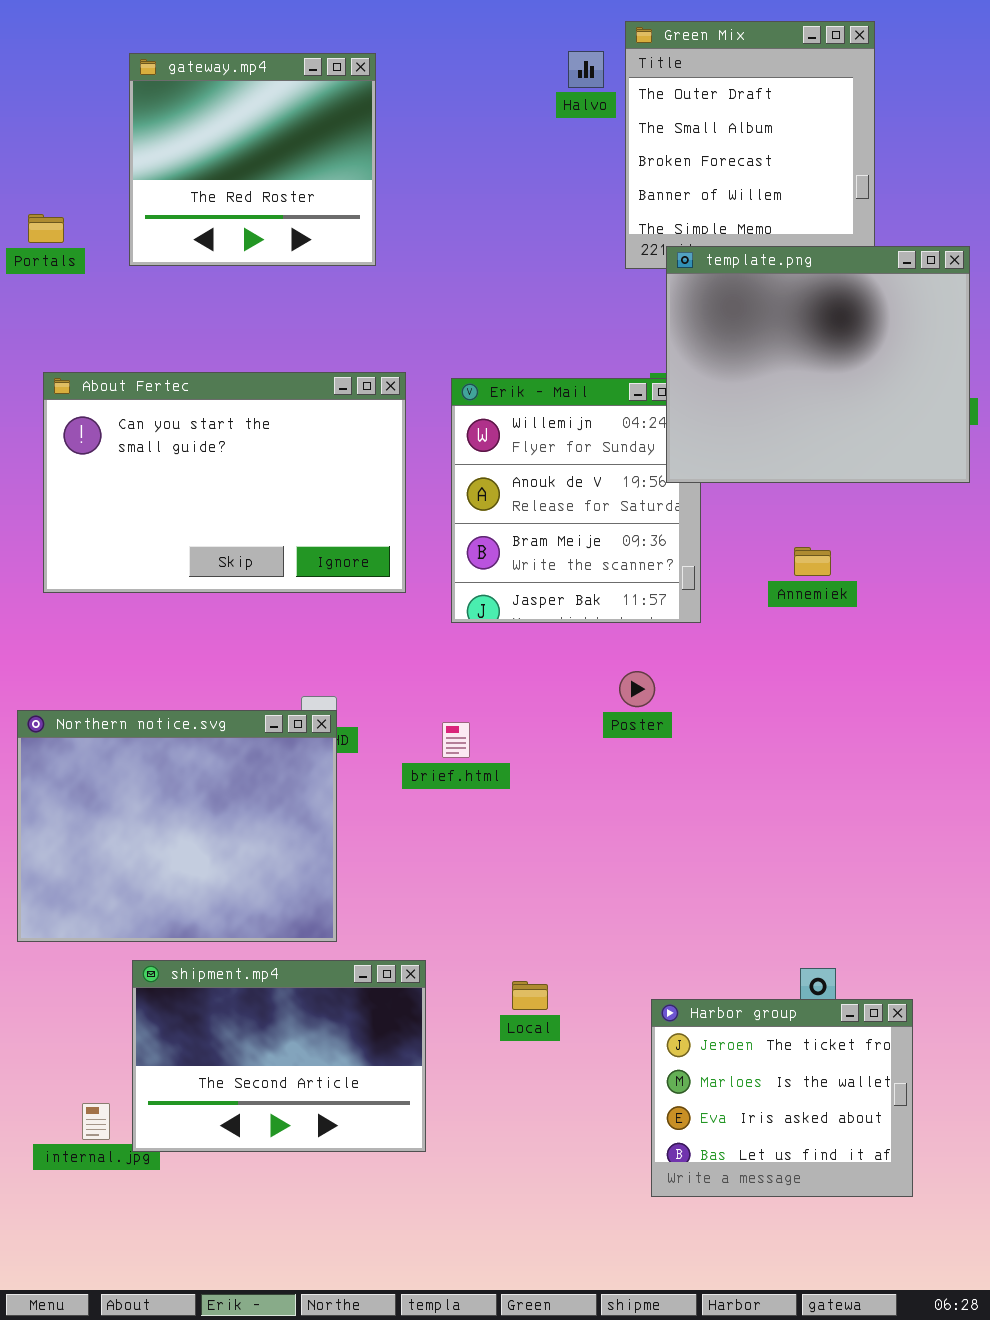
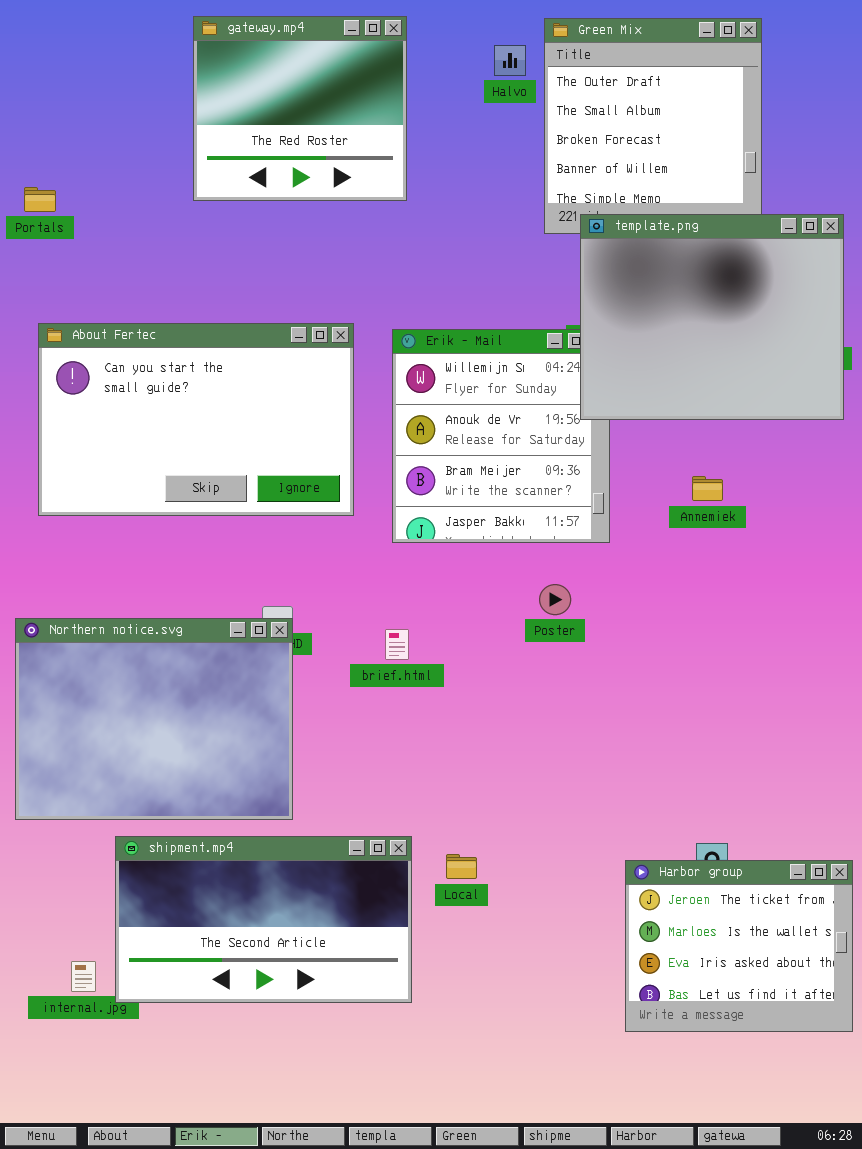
gateway.mp4: [129,53,376,266] -> [193,16,407,201], moved
shipment.mp4: [132,960,426,1152] -> [115,836,412,1003], resized
Harbor group: [651,999,913,1197] -> [625,860,853,1032], moved

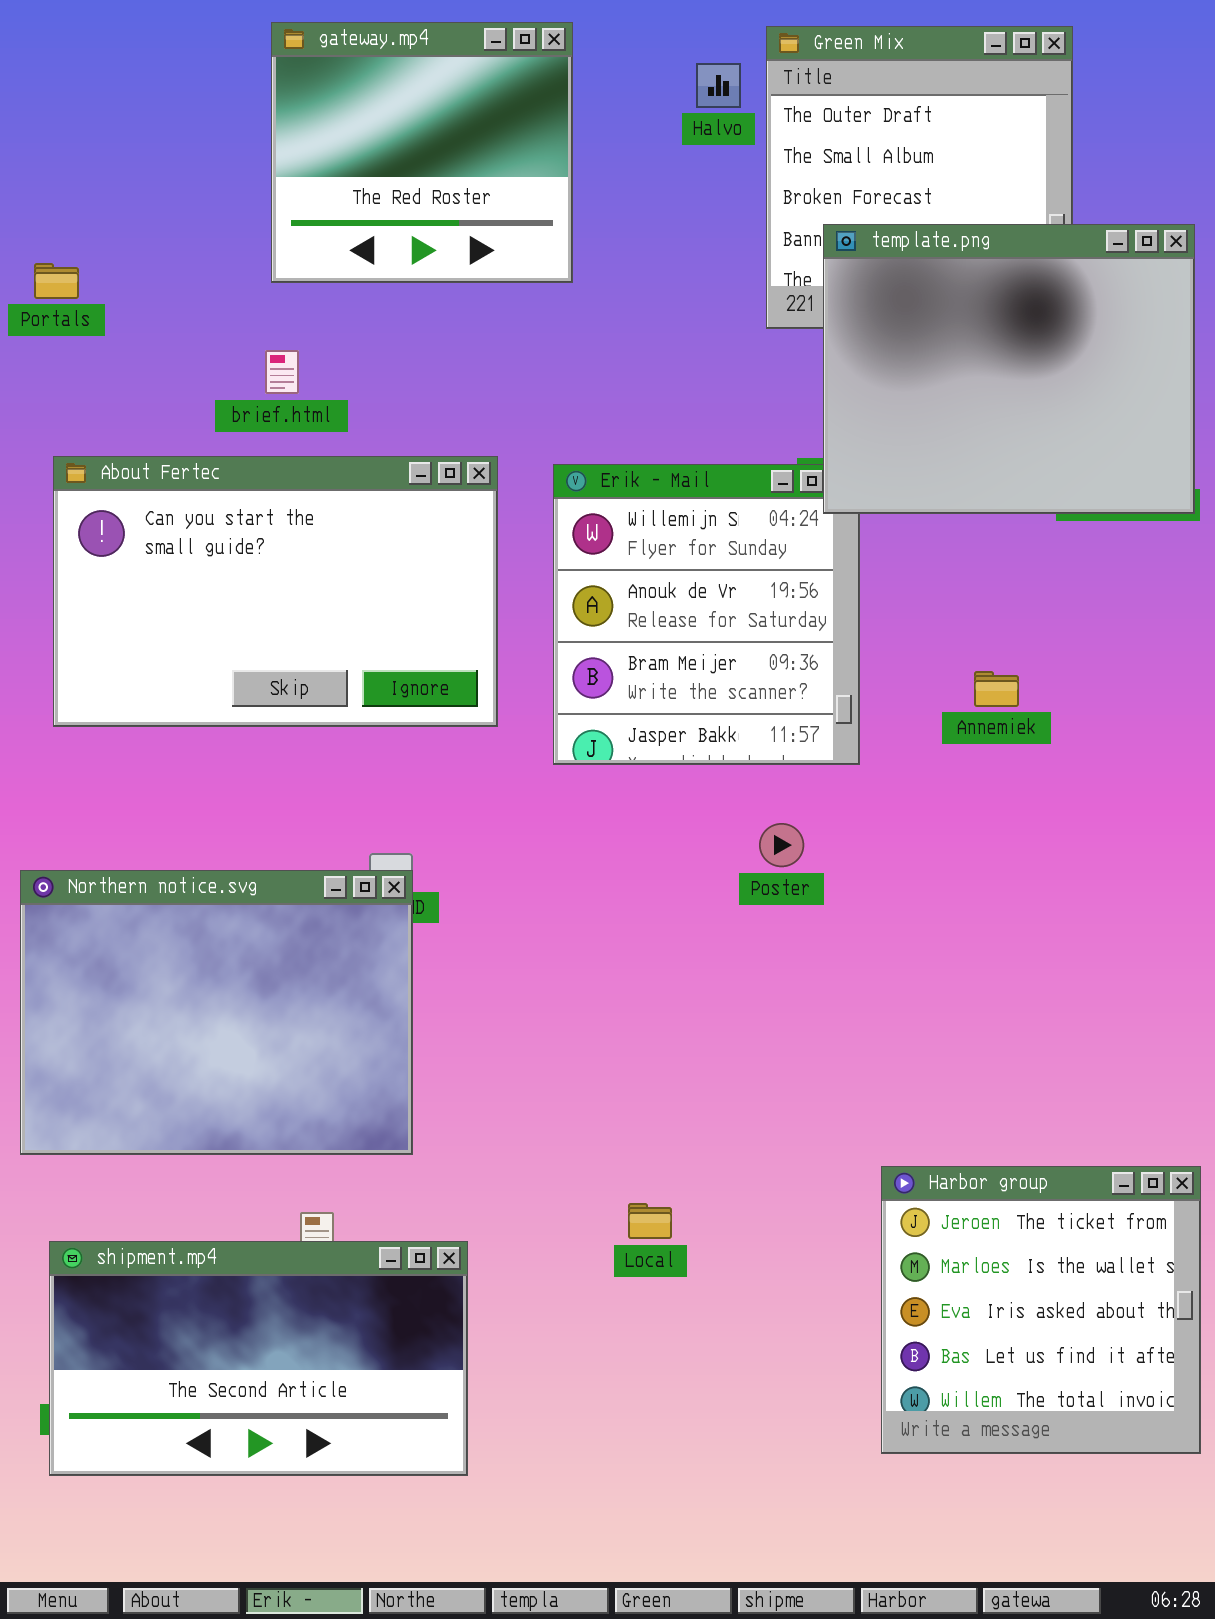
template.png: [580,214,844,420] -> [823,224,1195,514], moved
brief.html: [385,629,409,660] -> [265,350,299,394], moved
shipment.mp4: [115,836,412,1003] -> [49,1241,468,1476], moved
Harbor group: [625,860,853,1032] -> [881,1166,1201,1454], resized

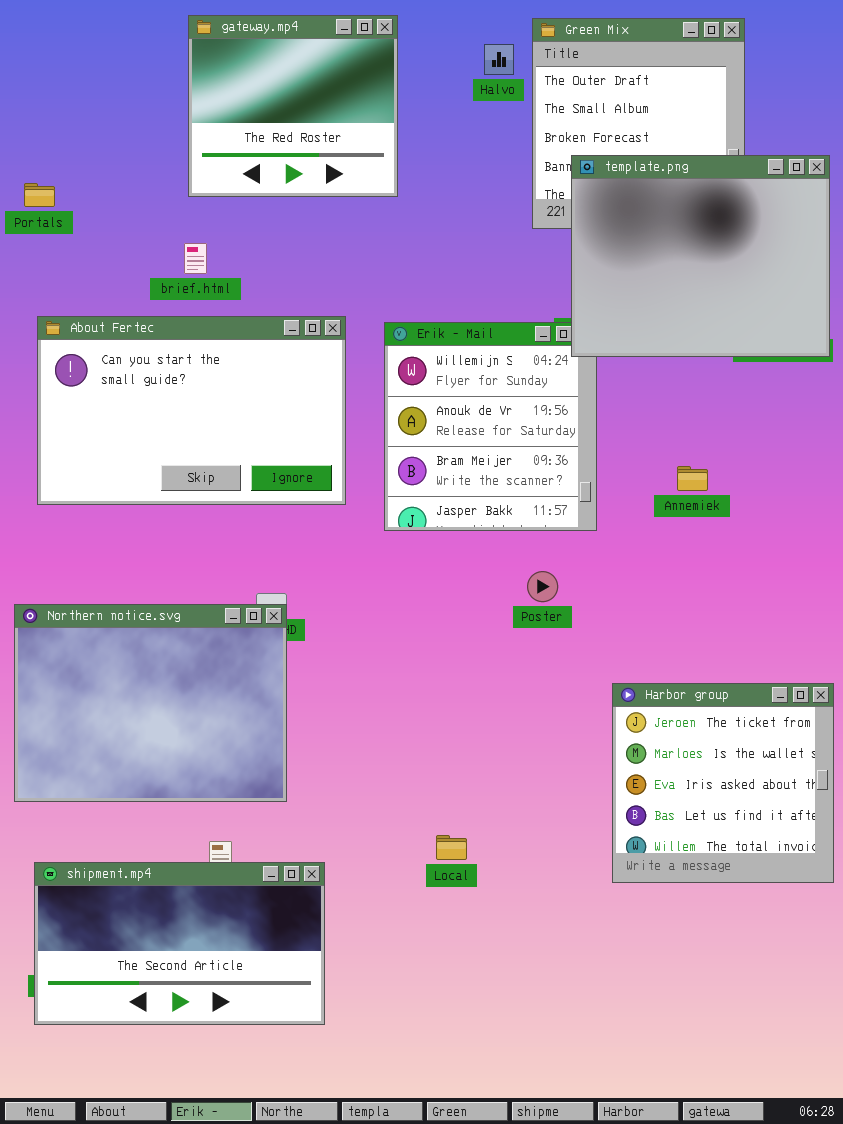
Harbor group: [881,1166,1201,1454] -> [612,683,834,883], moved

